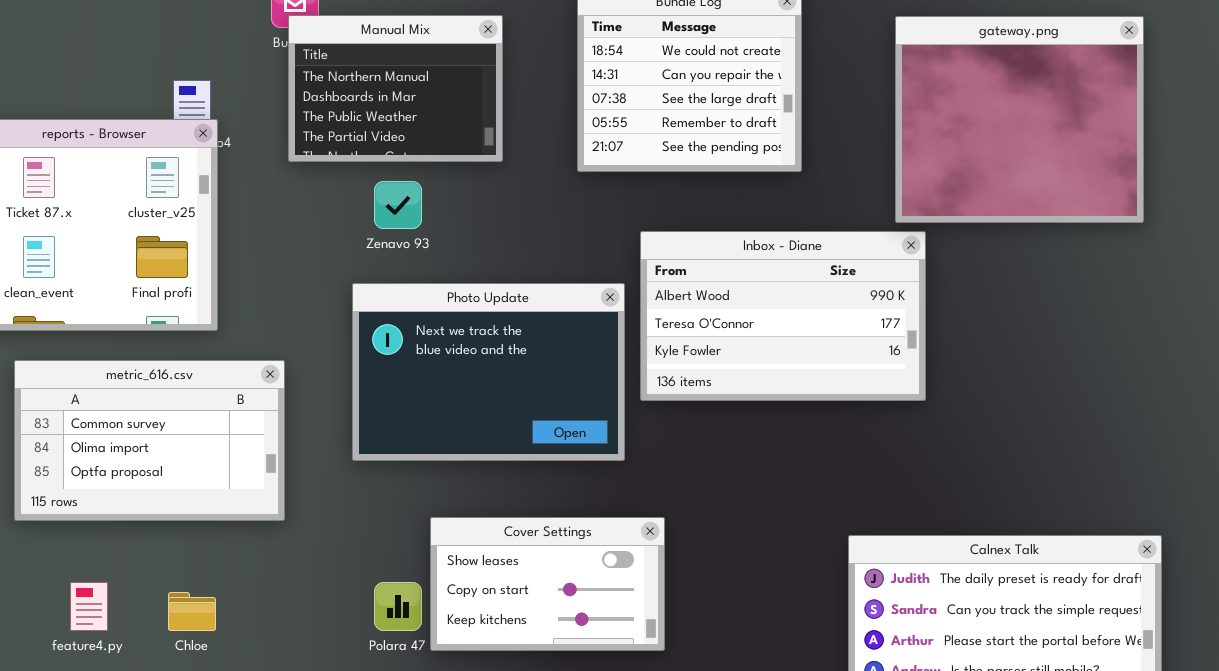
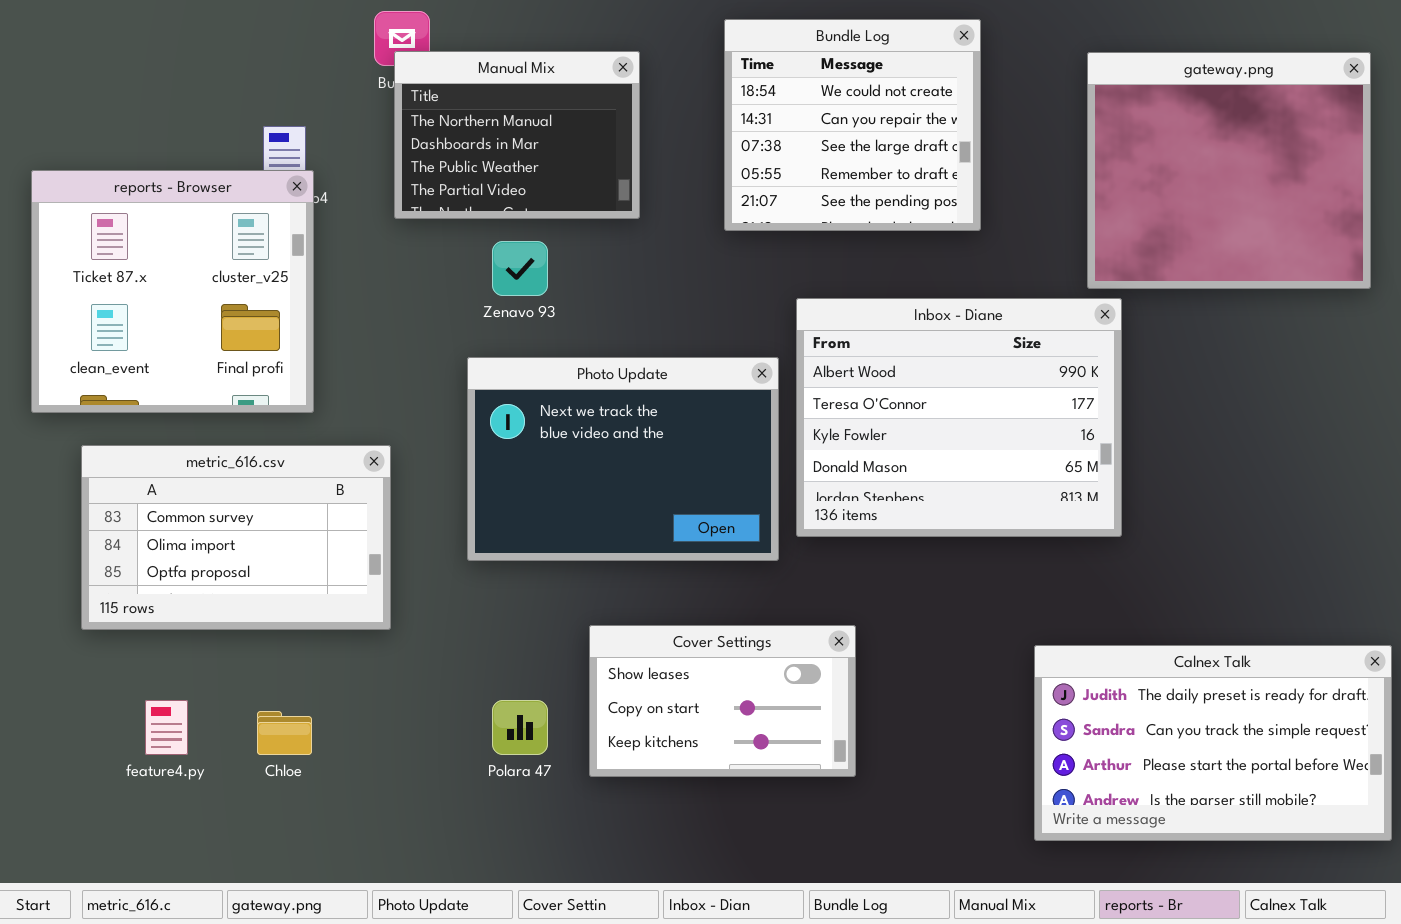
Inbox - Diane: [640,231,926,401] -> [796,298,1122,537], resized
Cover Settings: [430,517,665,651] -> [589,625,856,777], moved

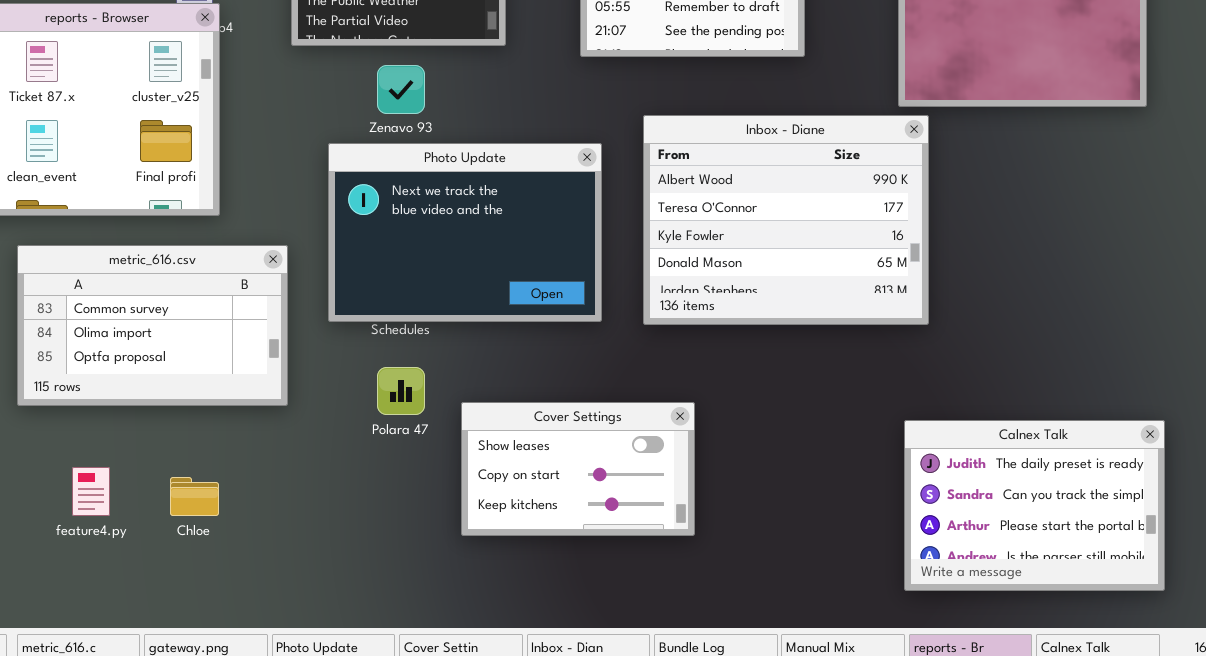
Photo Update: [467,357,779,561] -> [328,143,602,322], moved
Calnex Talk: [1034,645,1392,841] -> [904,420,1165,591], resized
Polara 47: [492,700,548,755] -> [377,367,425,415], moved

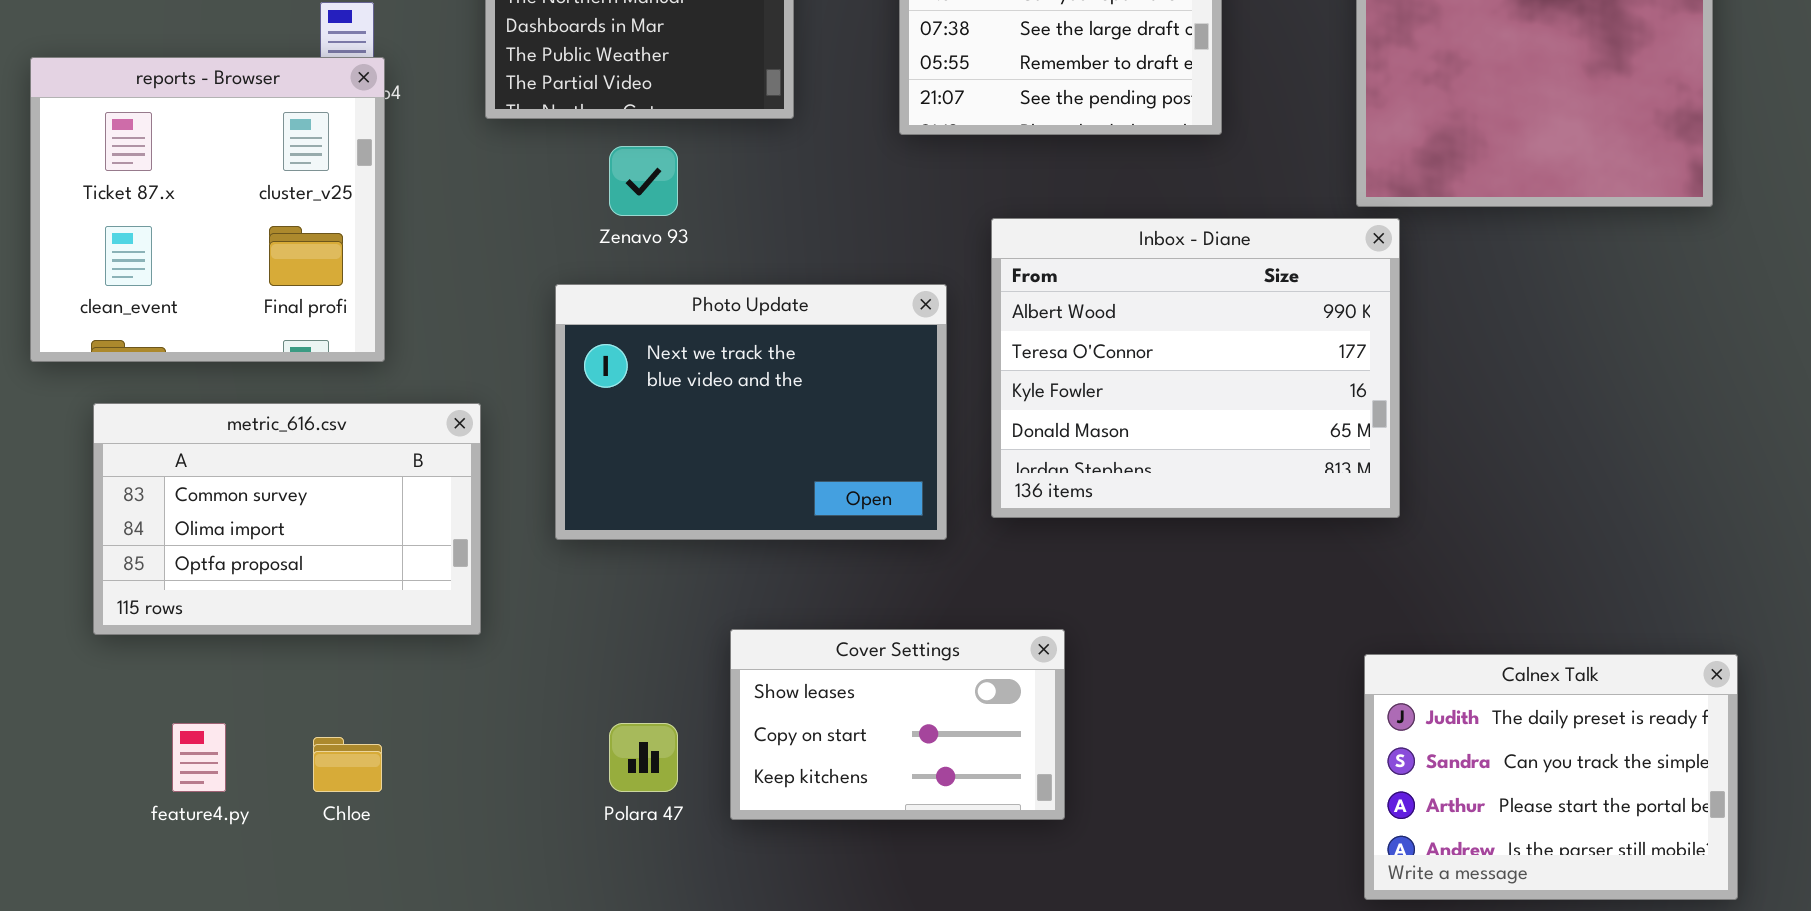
Photo Update: [328,143,602,322] -> [555,284,947,540], moved
Polara 47: [377,367,425,415] -> [609,723,678,792], moved

